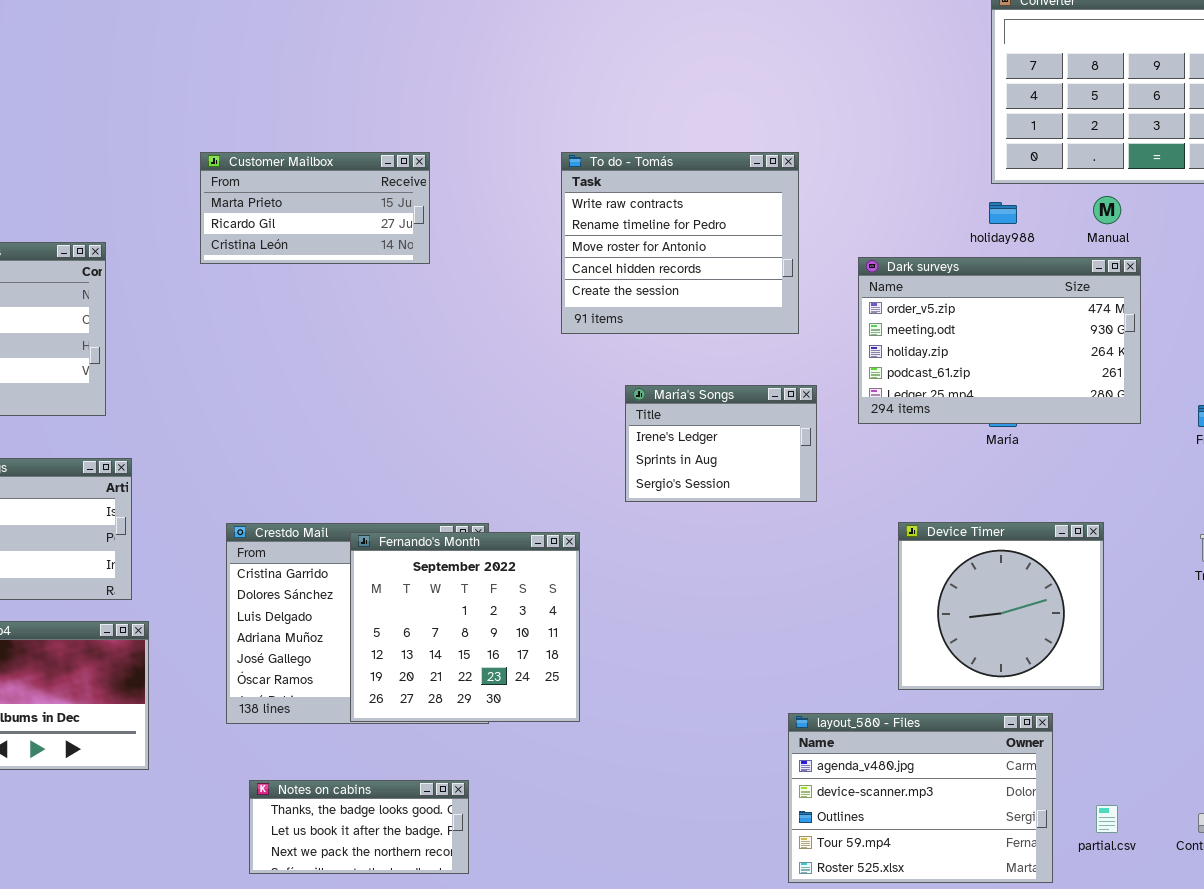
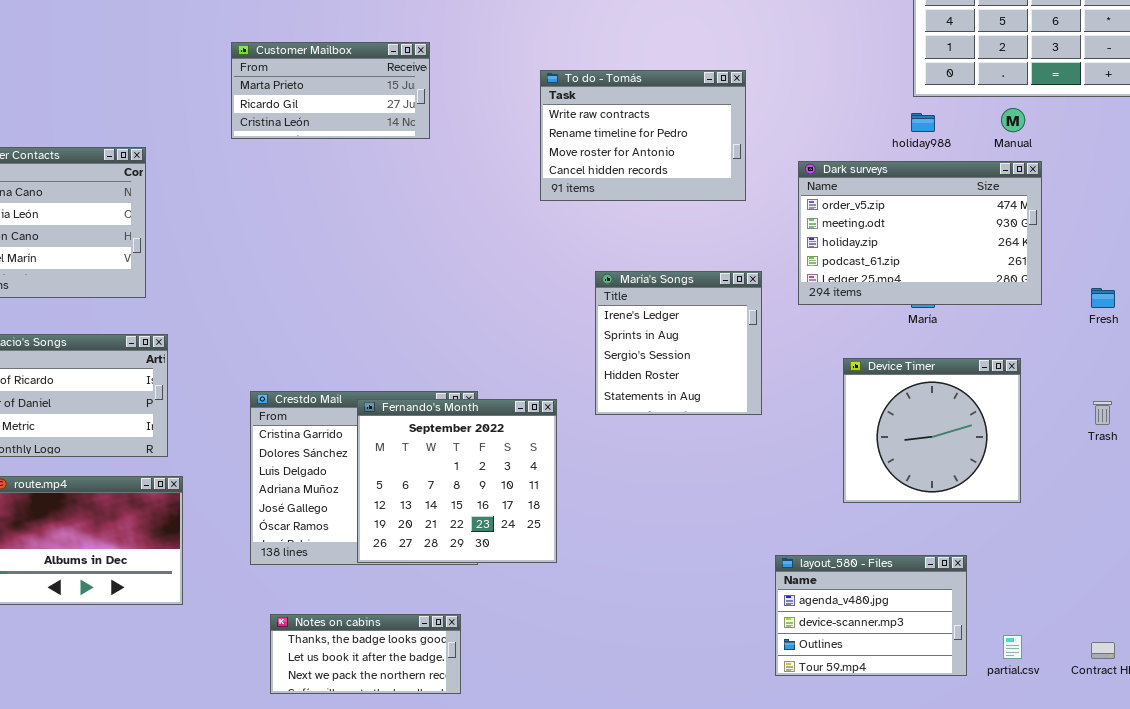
Customer Mailbox: [200,152,430,264] -> [231,42,430,139], moved
To do - Tomás: [561,152,799,334] -> [540,70,746,201], resized
María's Songs: [625,385,817,502] -> [595,271,762,415], resized
Device Timer: [898,522,1104,690] -> [843,358,1021,503], moved
layout_580 - Files: [788,713,1053,883] -> [775,555,967,676], resized

